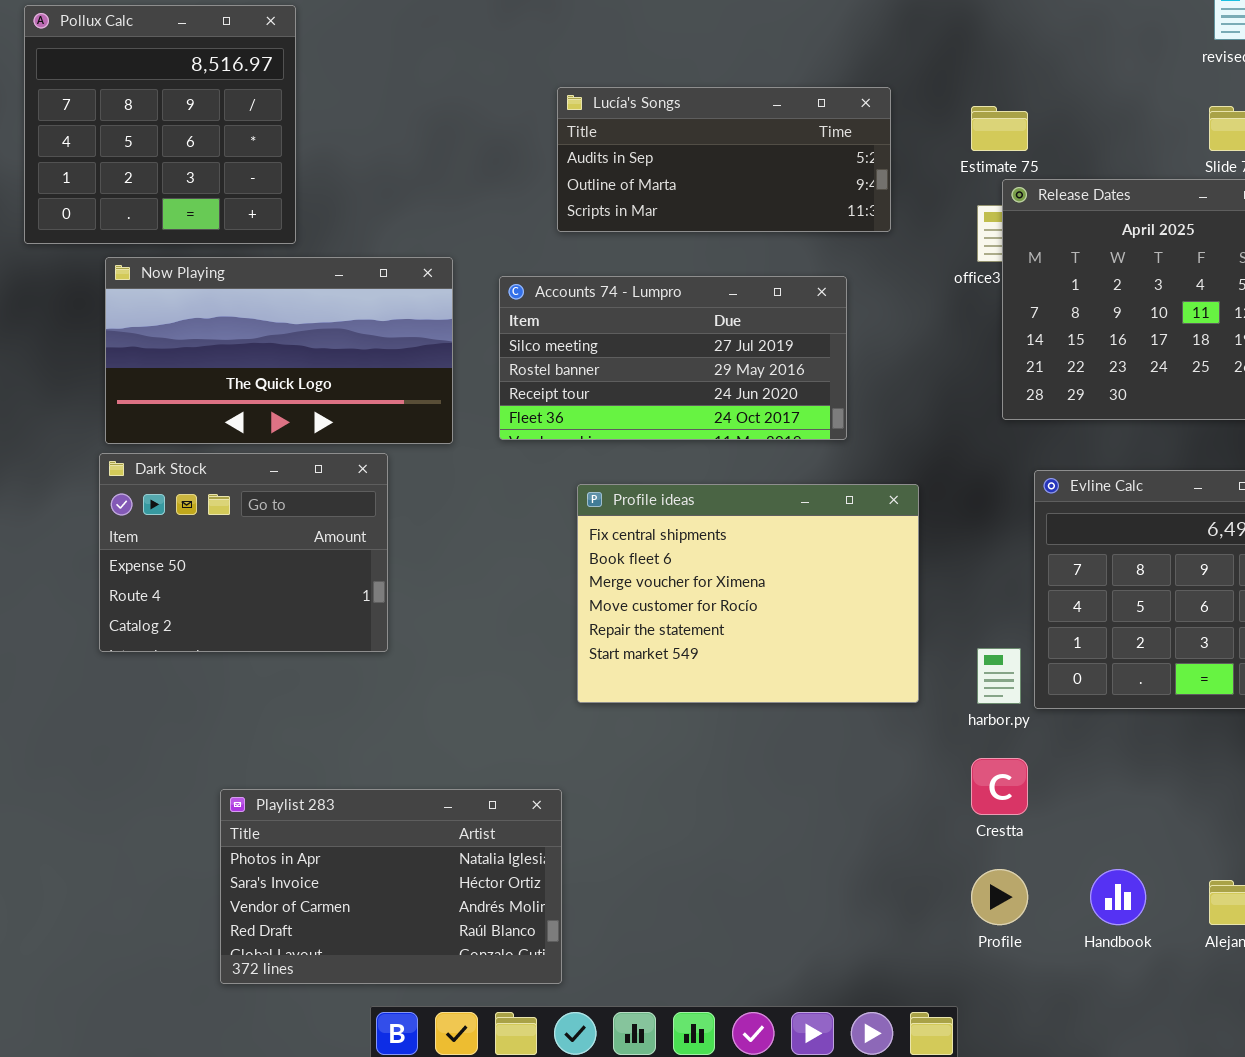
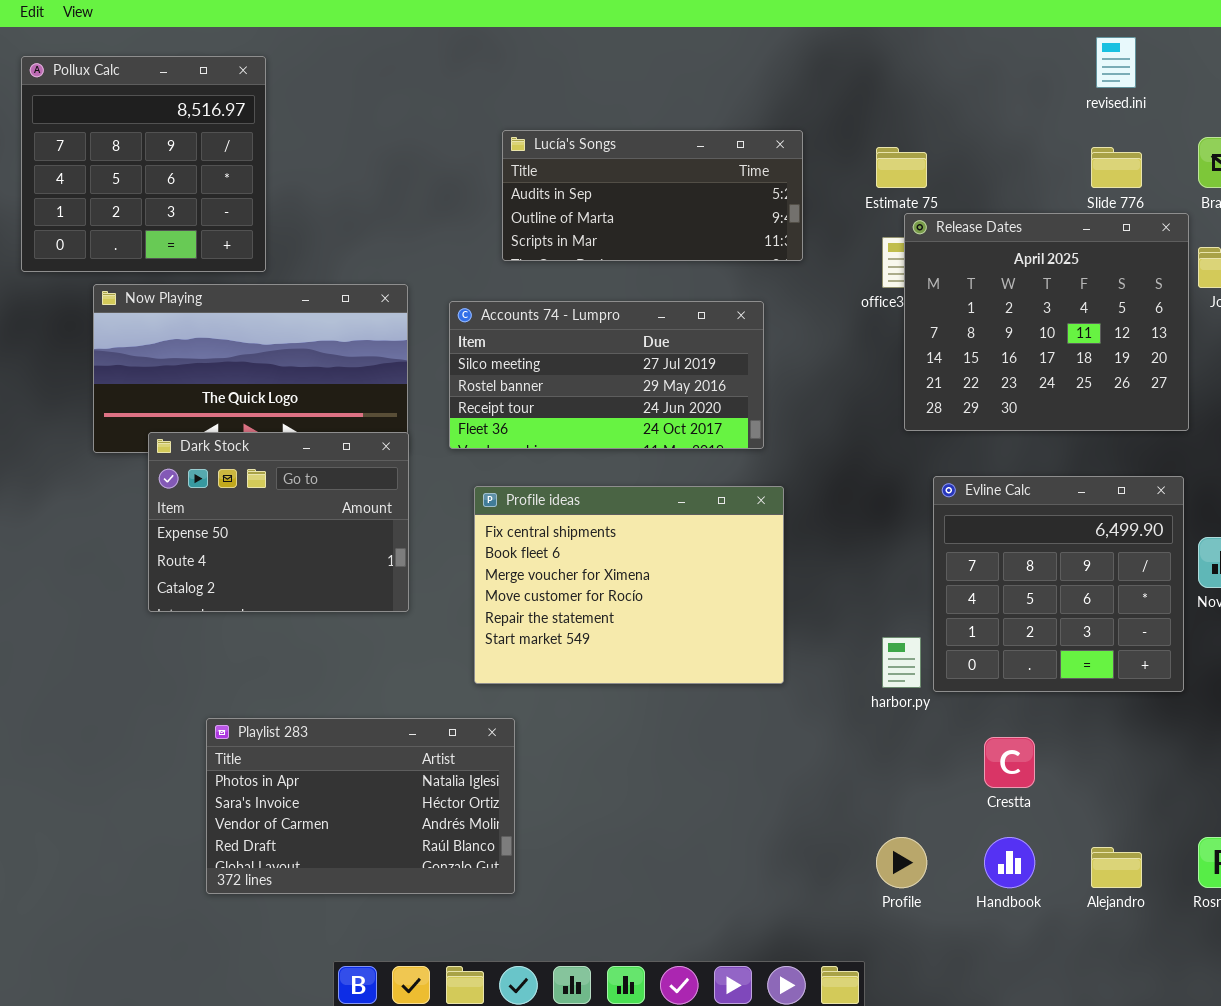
Dark Stock: [99,453,388,652] -> [148,432,409,612], moved
Profile ideas: [577,484,919,703] -> [474,486,784,684], moved
Crestta: [971,758,1028,815] -> [984,737,1035,788], moved
Playlist 283: [220,789,562,984] -> [206,718,515,894], moved

